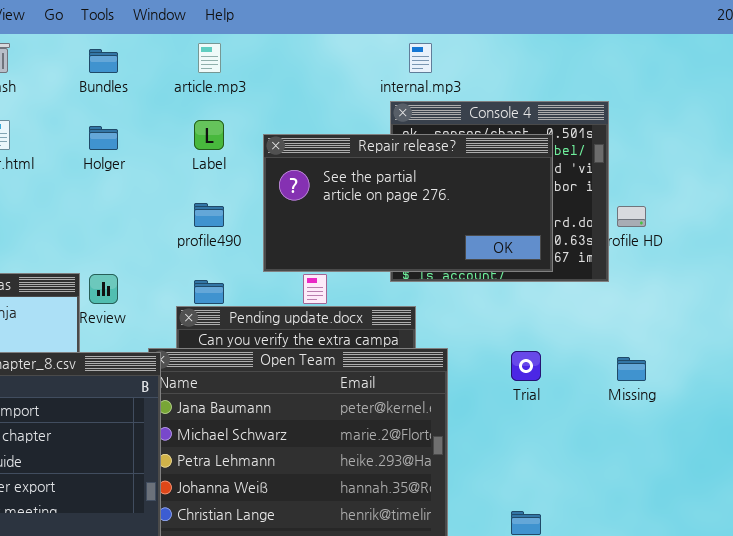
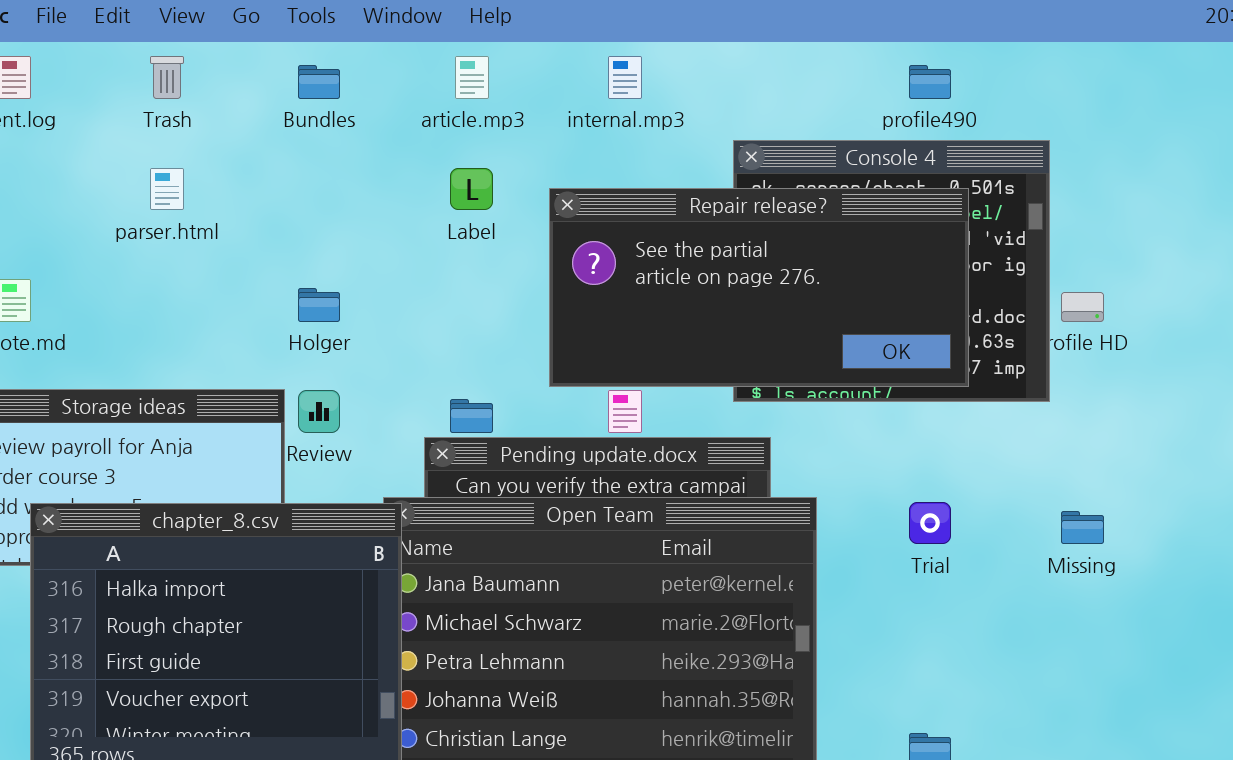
internal.mp3: [409,43,432,73] -> [608,56,642,99], moved
Holger: [89,126,118,150] -> [298,288,340,322], moved
profile490: [194,203,224,227] -> [909,65,951,99], moved

